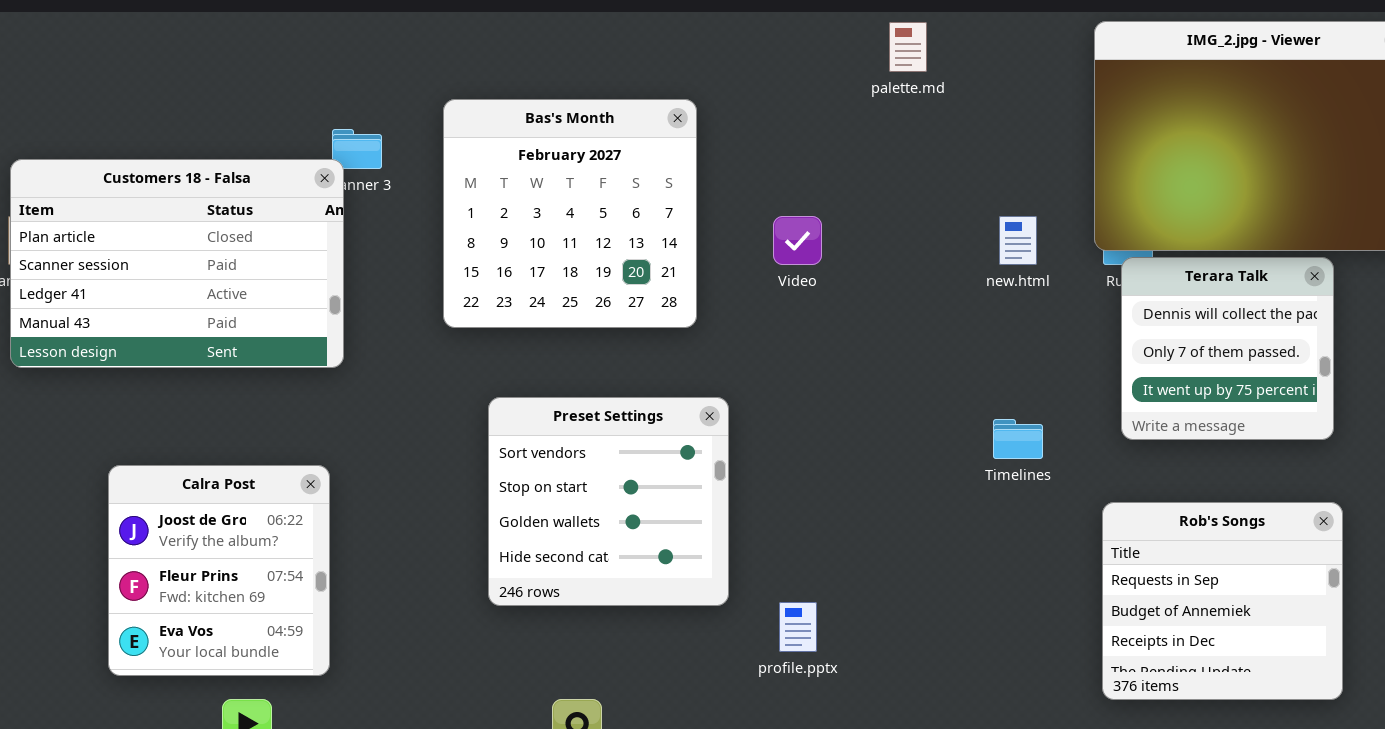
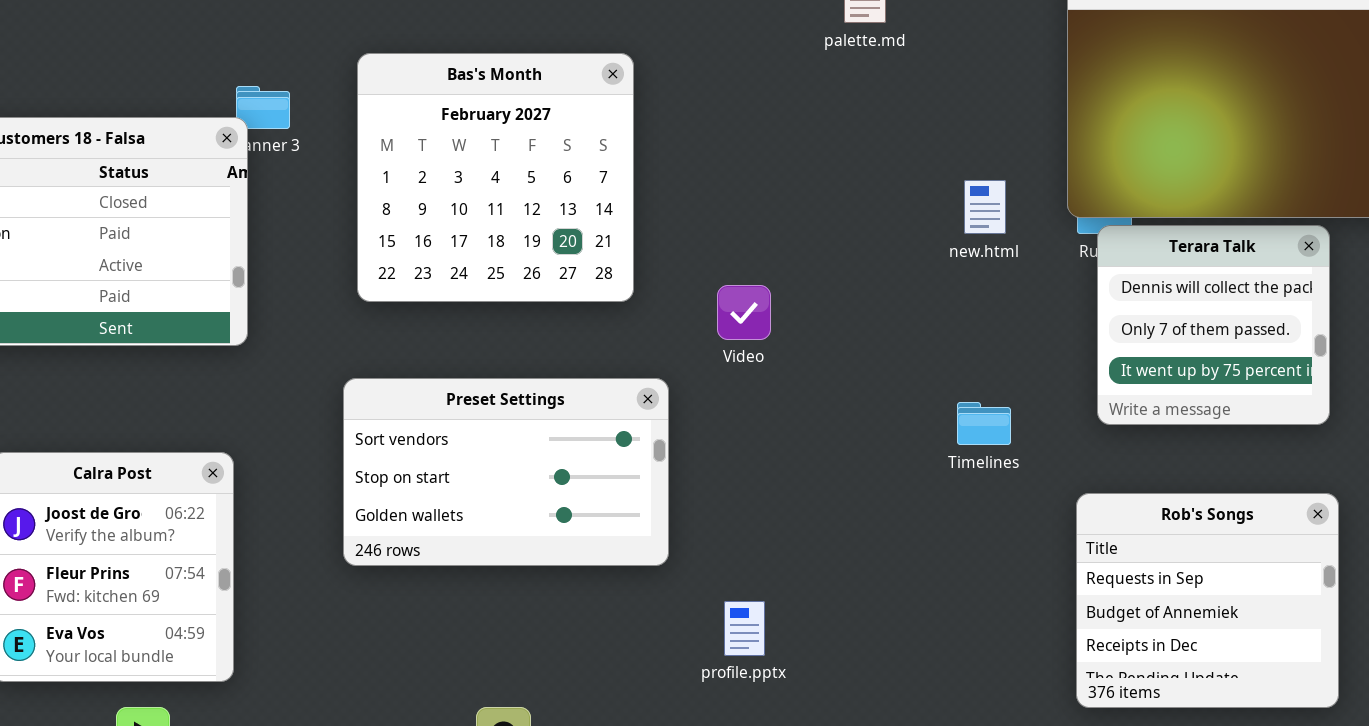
Video: [773,216,822,265] -> [717,285,771,340], moved
Preset Settings: [488,397,729,606] -> [343,378,669,566], resized

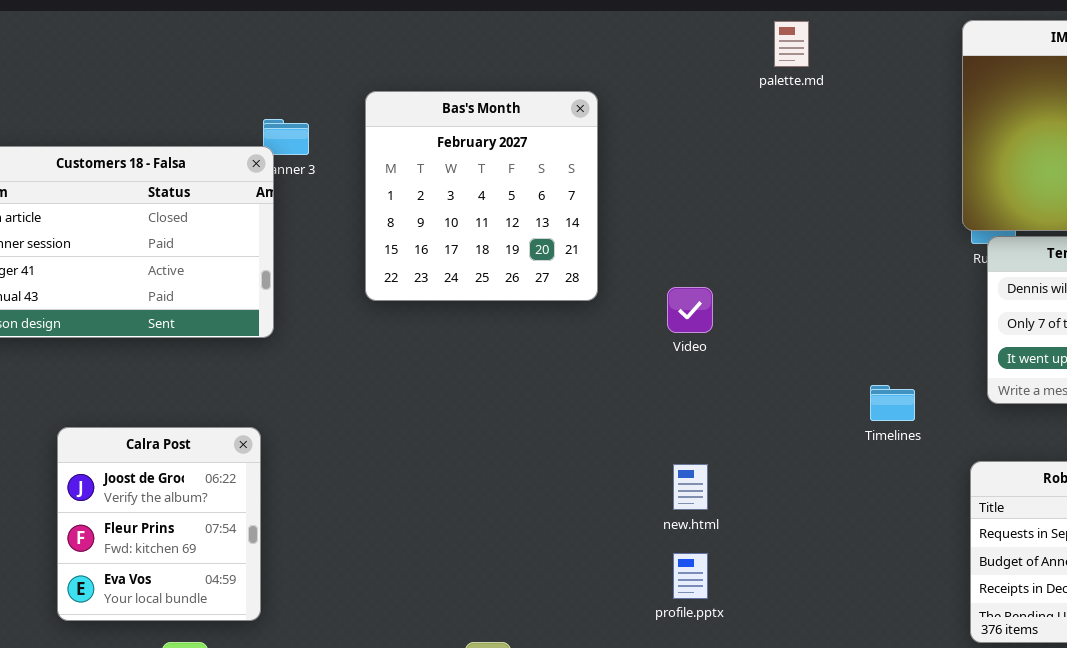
new.html: [964,180,1006,234] -> [673,464,708,510], moved
Preset Settings: [343,378,669,566] -> none, closed

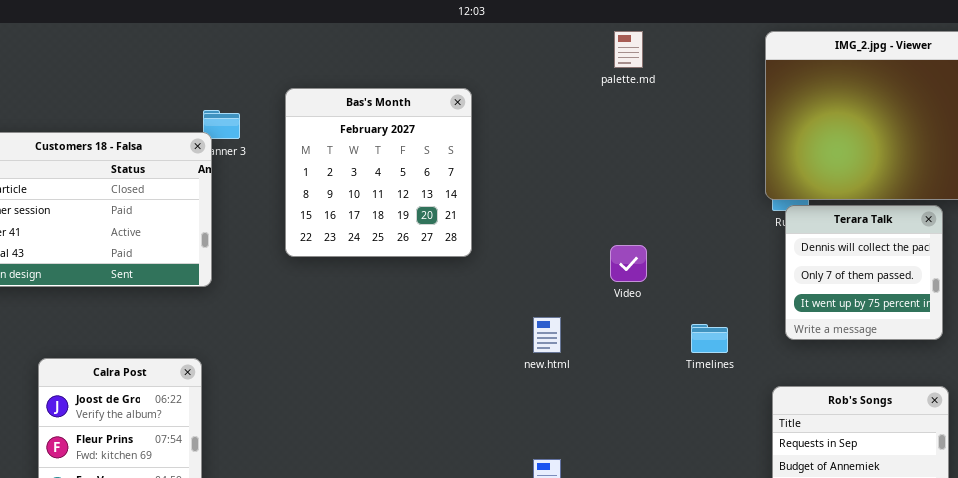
Video: [667,287,713,333] -> [610,245,647,282], moved
new.html: [673,464,708,510] -> [533,317,561,353], moved

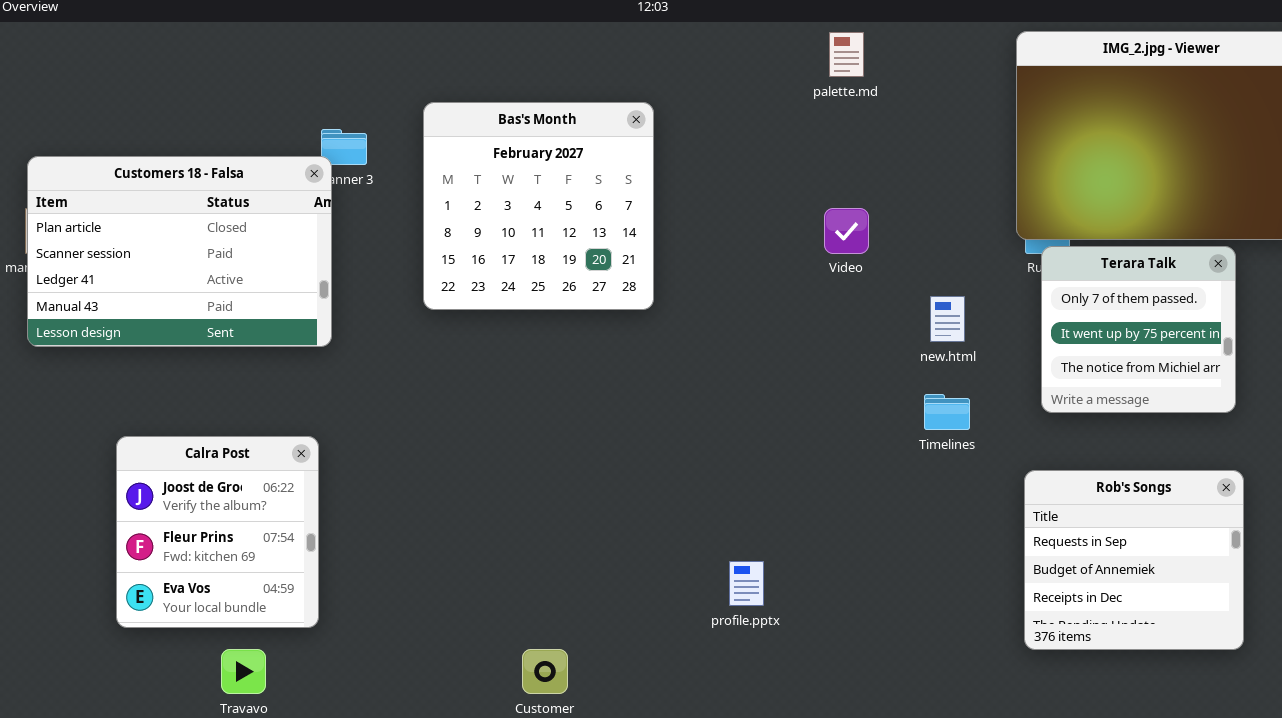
Terara Talk: [785,205,943,340] -> [1041,246,1236,413], scrolled down 1 row
Video: [610,245,647,282] -> [824,208,869,254], moved
new.html: [533,317,561,353] -> [930,296,965,342], moved

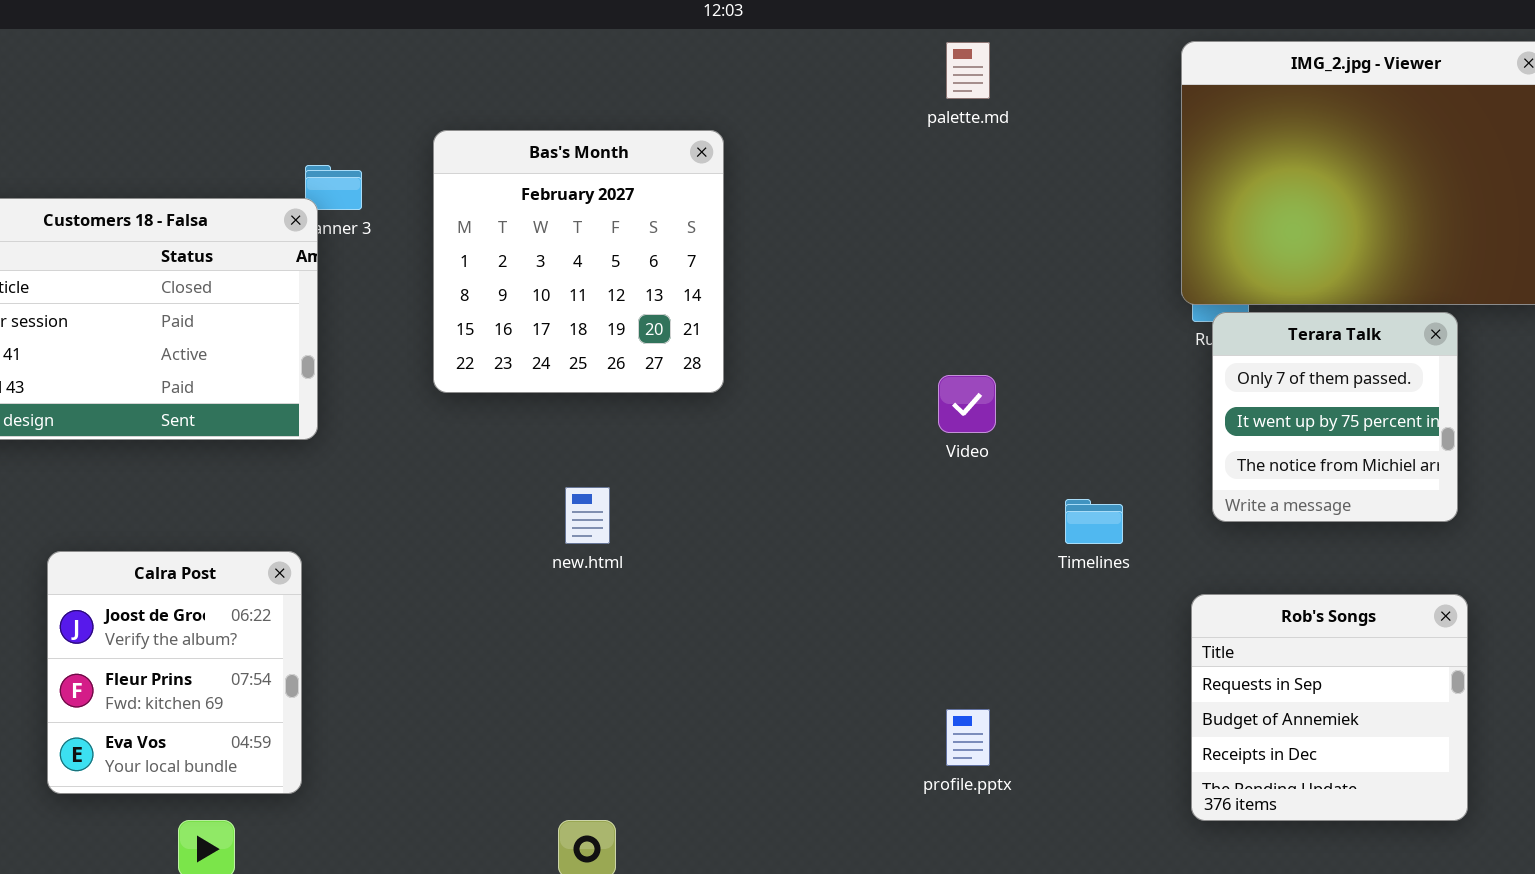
Video: [824,208,869,254] -> [938,375,996,433], moved
new.html: [930,296,965,342] -> [565,487,610,544], moved
profile.pptx: [729,561,764,606] -> [946,709,990,766], moved

